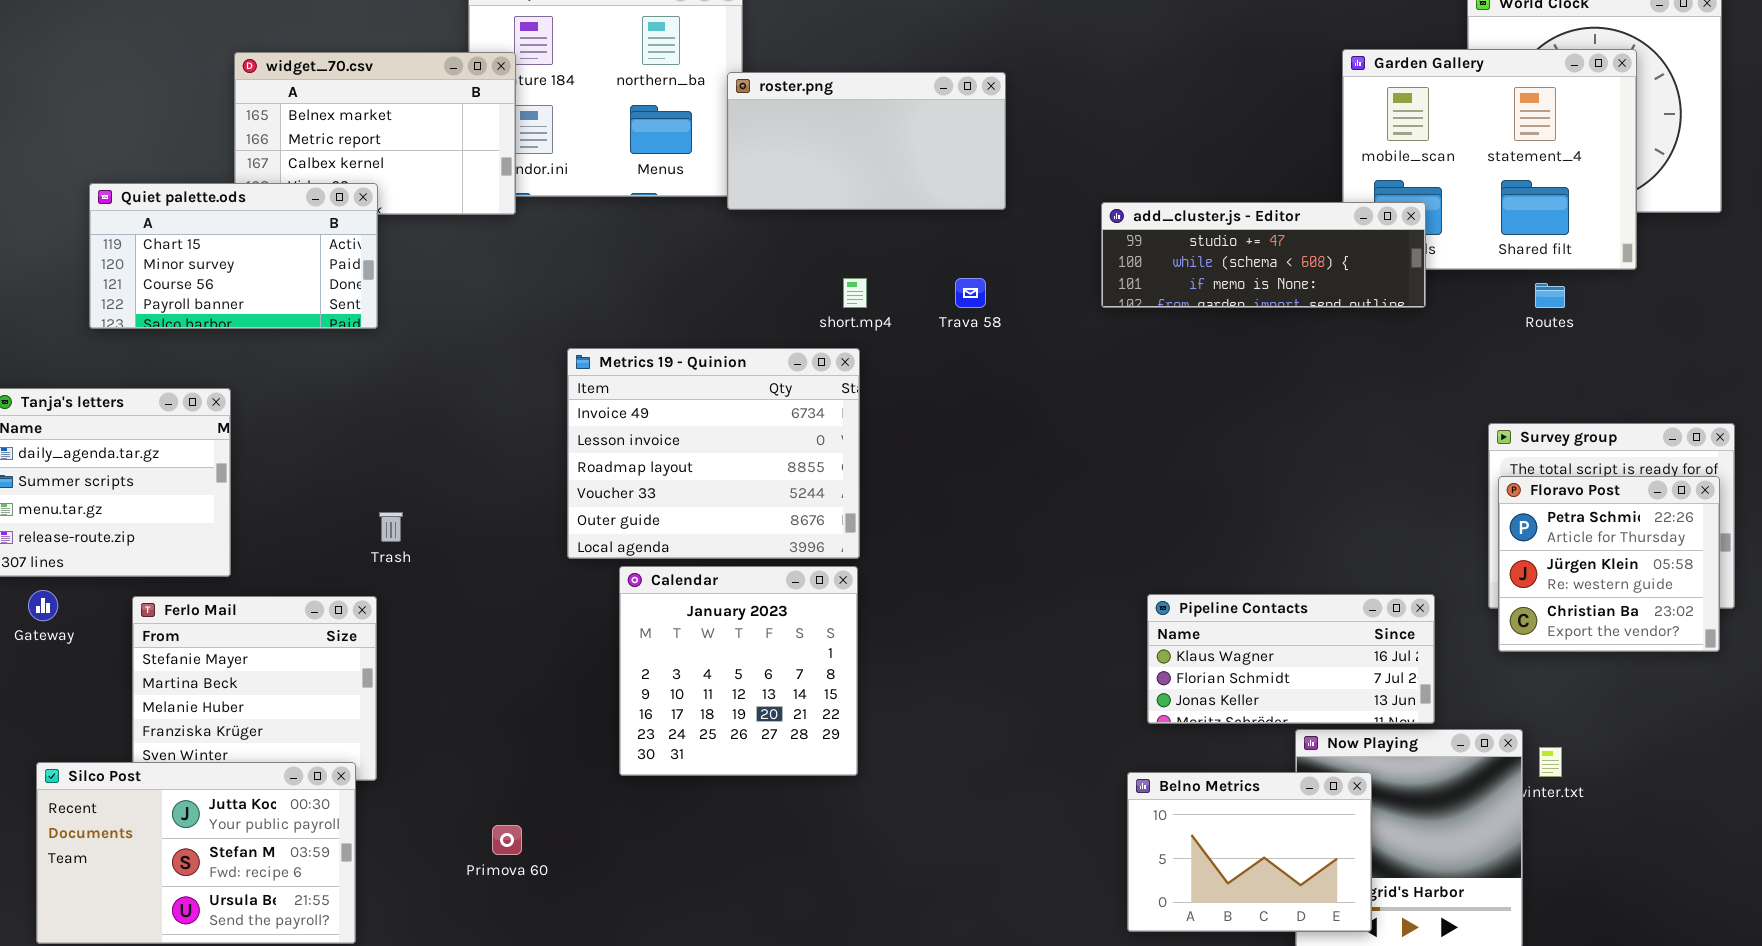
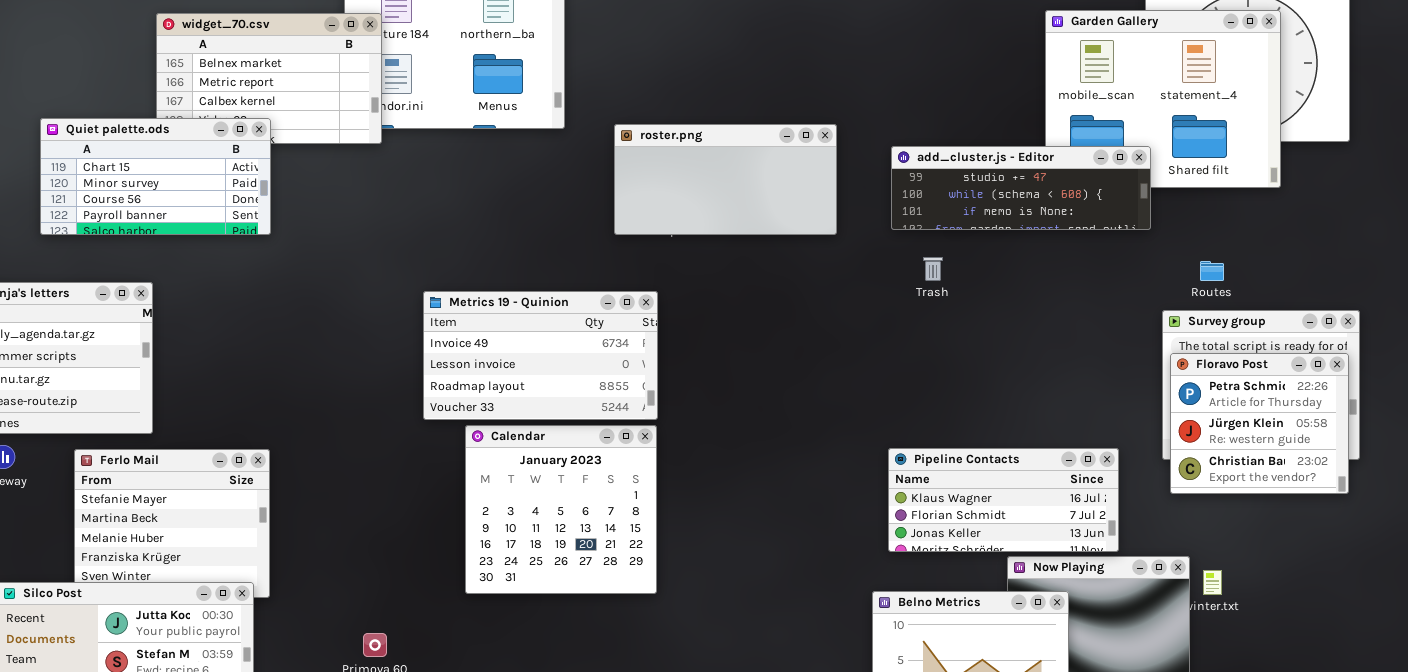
roster.png: [727,72,1006,210] -> [614,124,837,235], moved
add_cluster.js - Editor: [1101,202,1426,308] -> [891,146,1151,230], moved
Routes: [1535,283,1565,308] -> [1200,261,1224,281], moved
Metrics 19 - Quinion: [567,348,860,559] -> [423,291,658,420], resized
Trash: [379,512,403,542] -> [923,257,943,281], moved

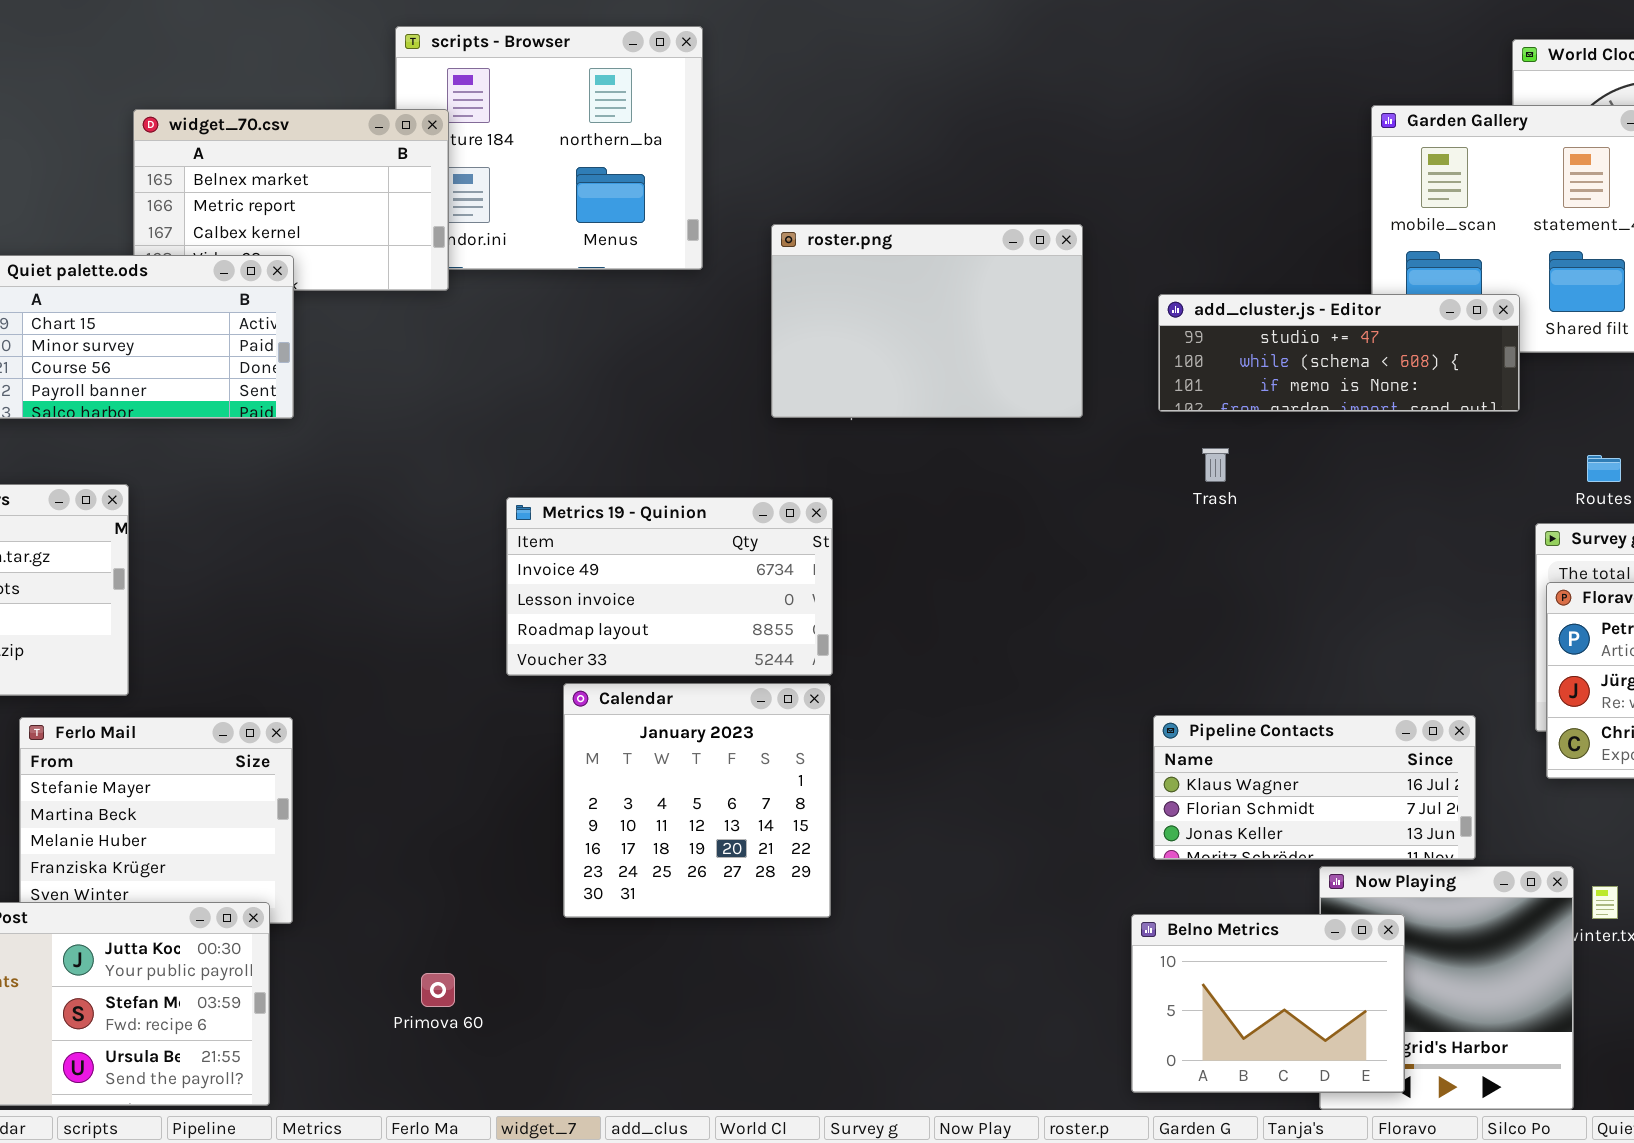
roster.png: [614,124,837,235] -> [771,224,1083,418], resized

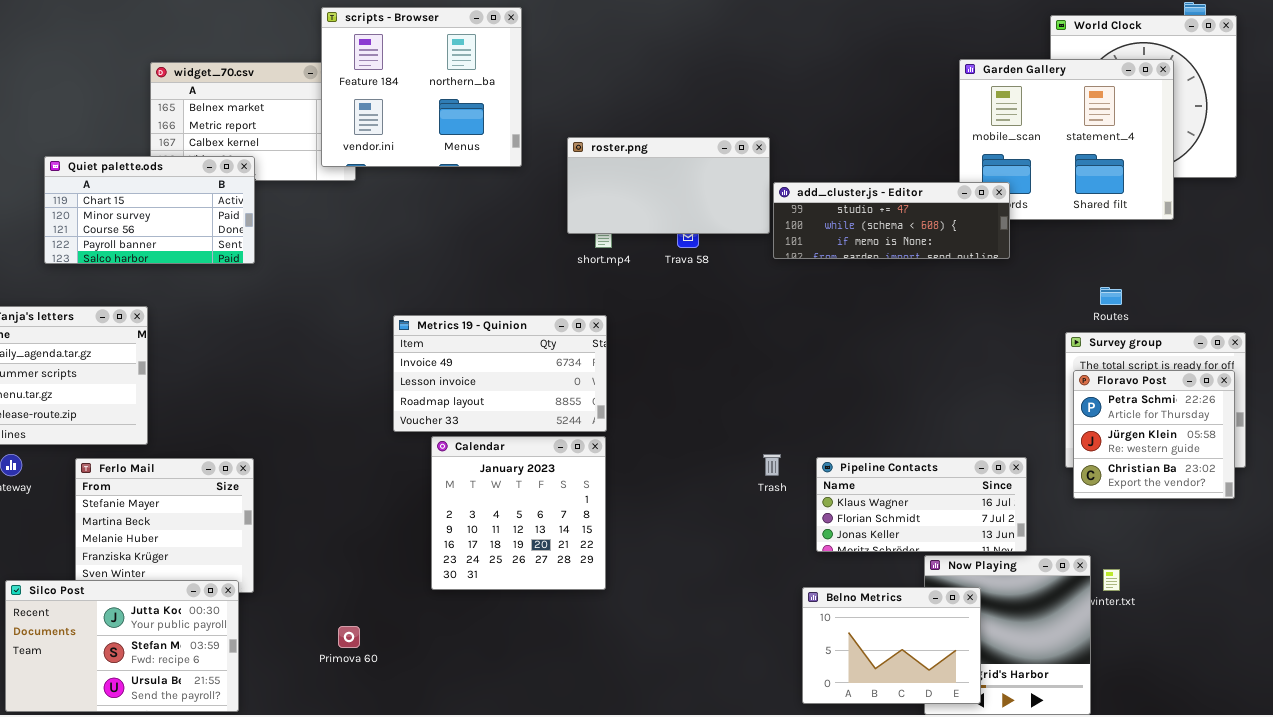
scripts - Browser: [395,26,703,270] -> [321,7,522,167], raised
roster.png: [771,224,1083,418] -> [567,137,770,234], resized
add_cluster.js - Editor: [1158,294,1520,412] -> [773,182,1010,259], moved
Trash: [1202,448,1229,482] -> [763,454,781,476], moved

